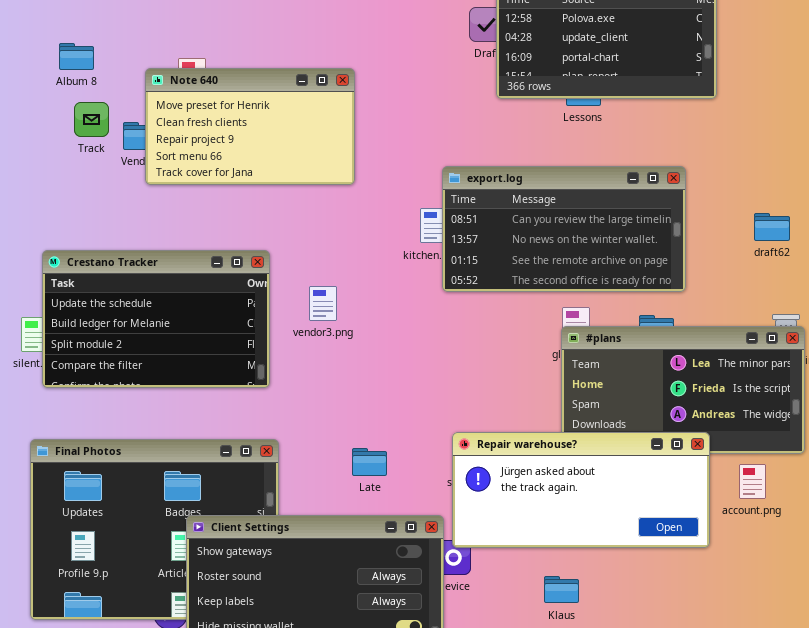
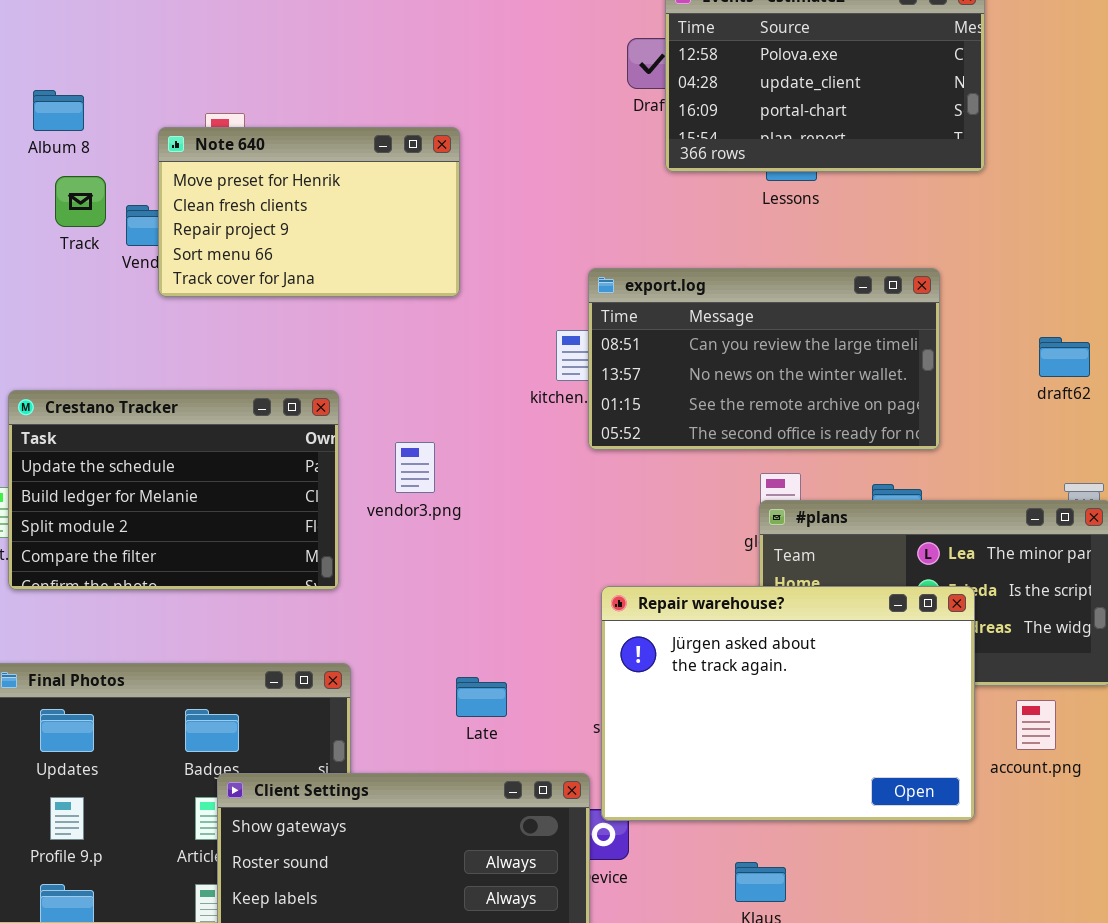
Repair warehouse?: [452,432,710,548] -> [601,586,975,821], resized

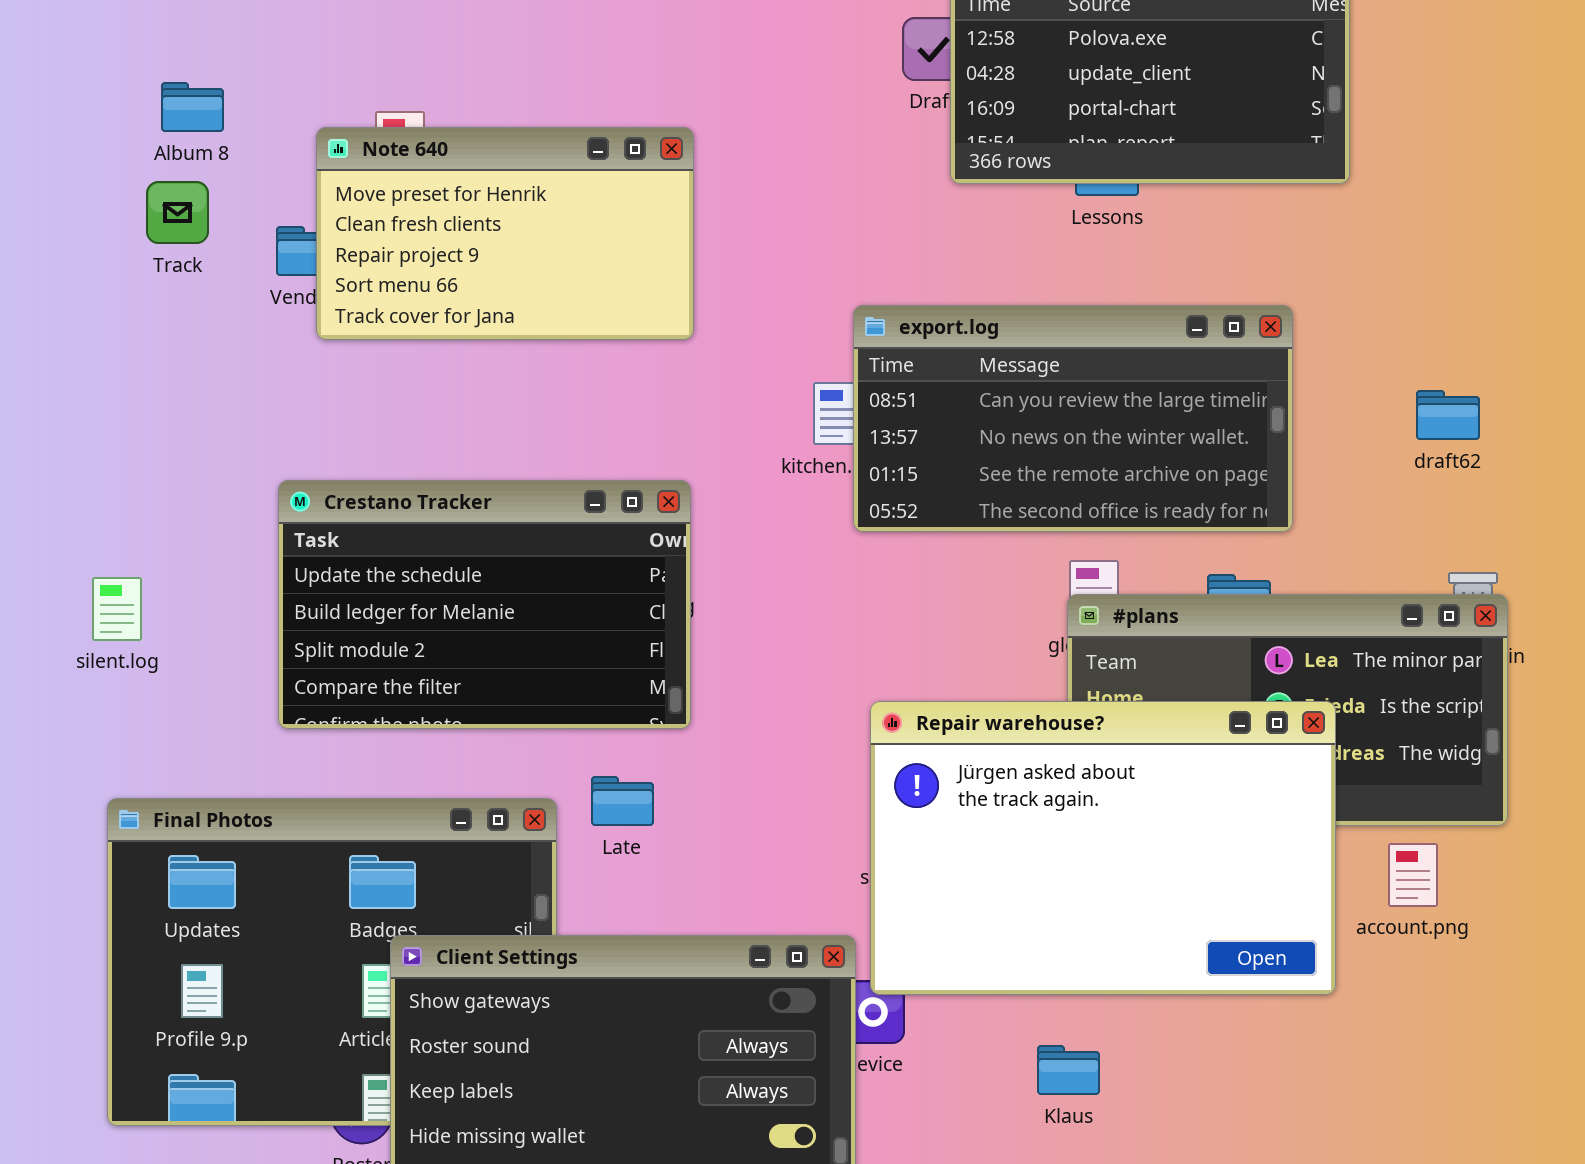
Track: [55,176,106,227] -> [146,181,209,244], moved
Crestano Tracker: [8,390,339,590] -> [278,480,691,729], moved
Late: [456,677,507,717] -> [591,776,654,826], moved

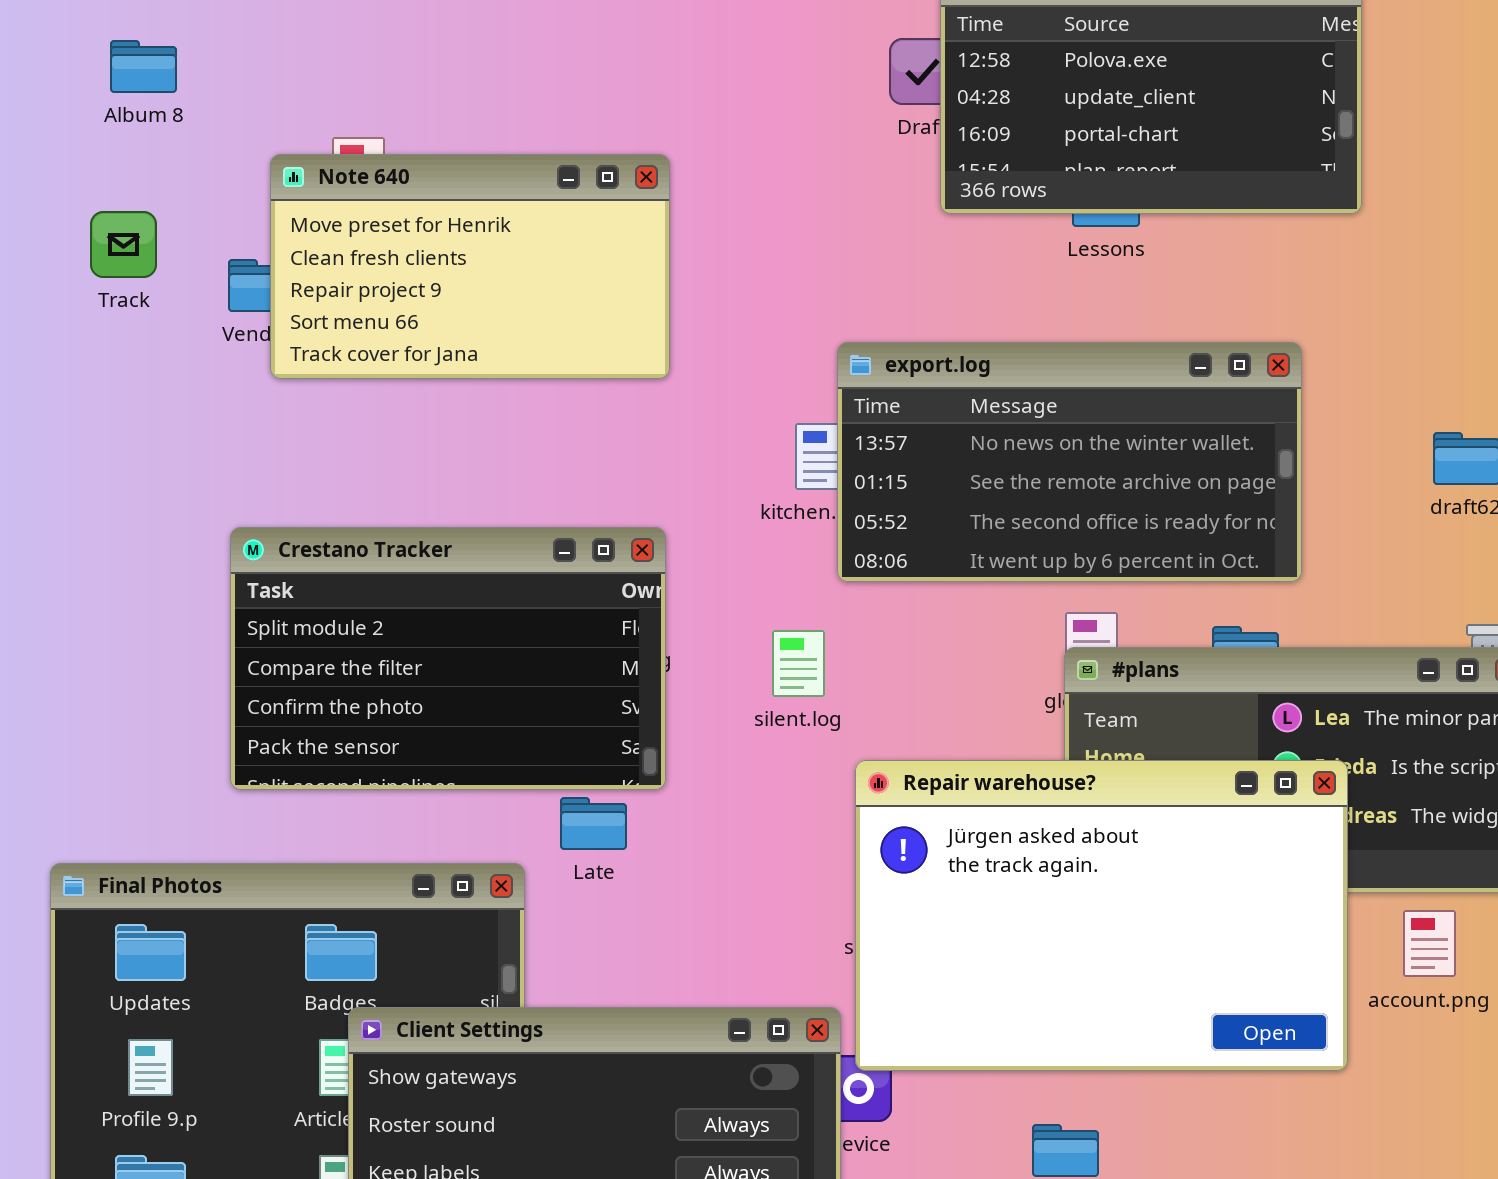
Album 8: [161,82,224,132] -> [110,40,177,93], moved
export.log: [853,305,1293,532] -> [837,342,1302,582], scrolled down 1 row
Crestano Tracker: [278,480,691,729] -> [230,527,666,790], scrolled down 2 rows
silent.log: [92,577,142,641] -> [772,630,825,697], moved
Late: [591,776,654,826] -> [560,797,627,850], moved

